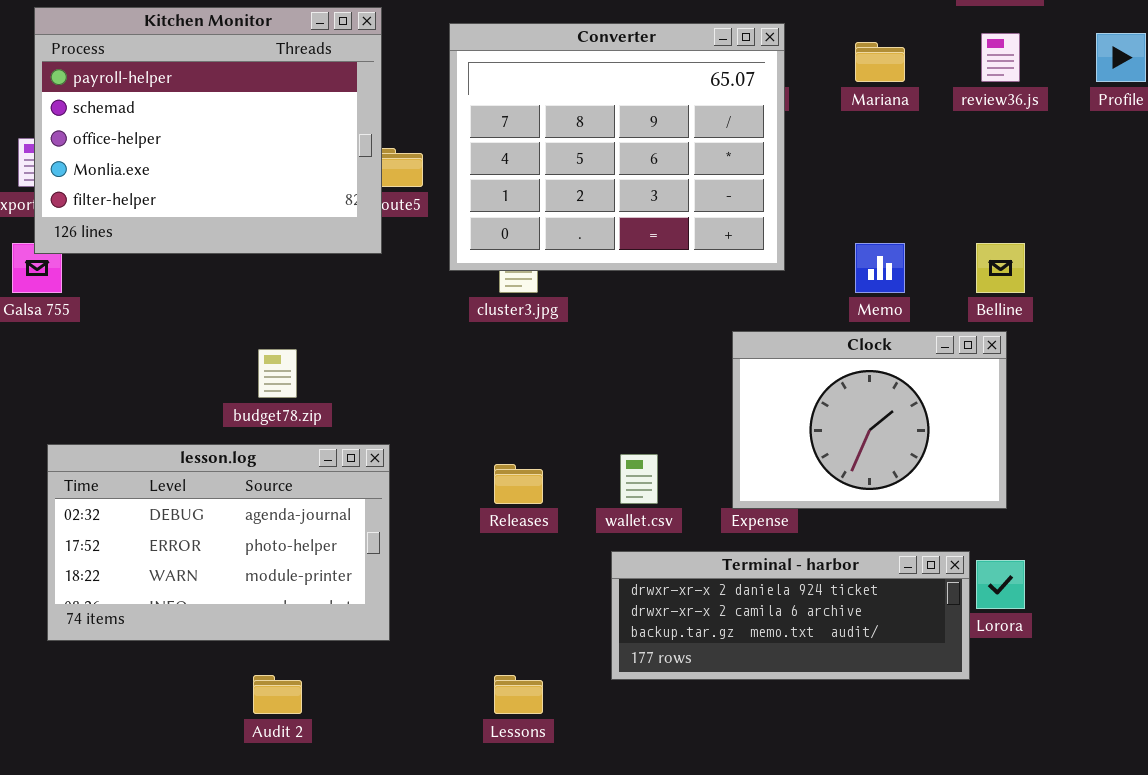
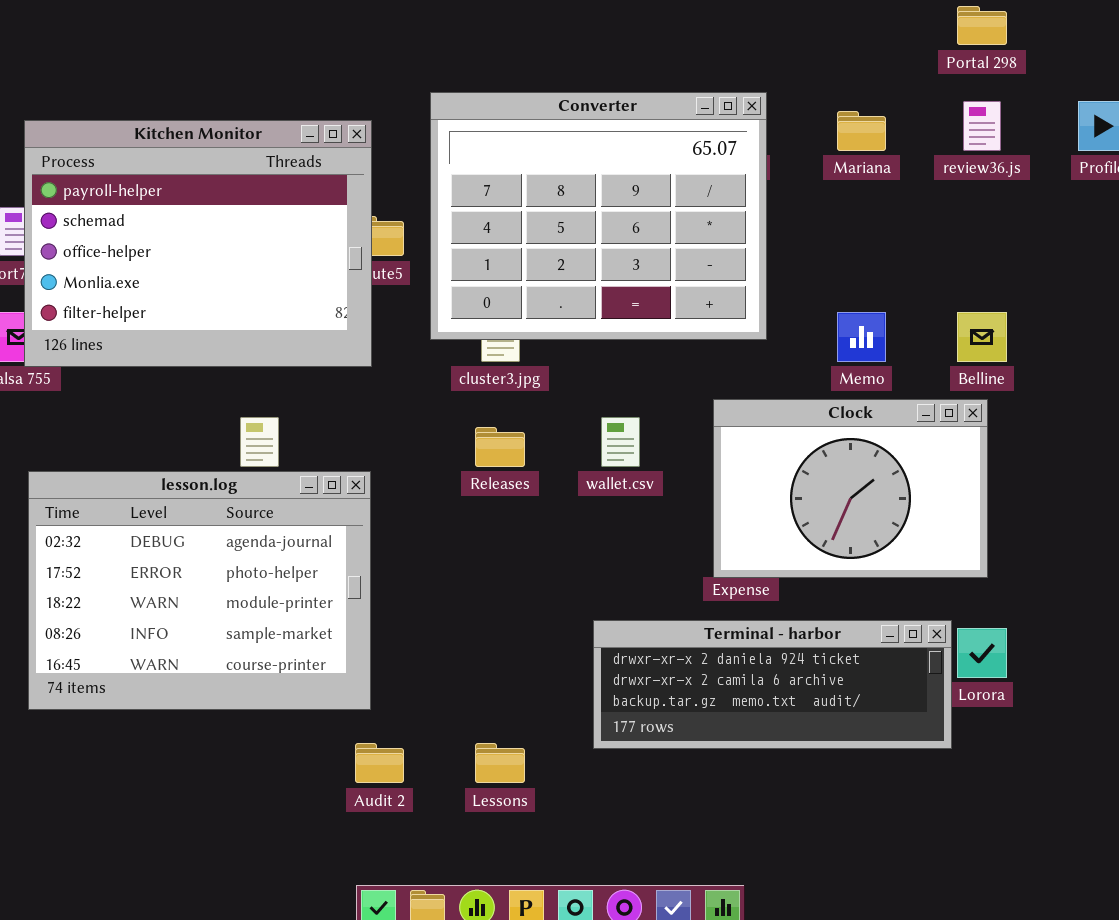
Kitchen Monitor: [34,7,382,254] -> [24,120,372,367], moved
lesson.log: [47,444,390,641] -> [28,471,371,710], resized
wallet.csv: [620,454,658,504] -> [601,417,640,467], moved
Releases: [494,464,543,504] -> [475,427,525,467], moved
Audit 2: [253,675,302,714] -> [355,743,404,783], moved

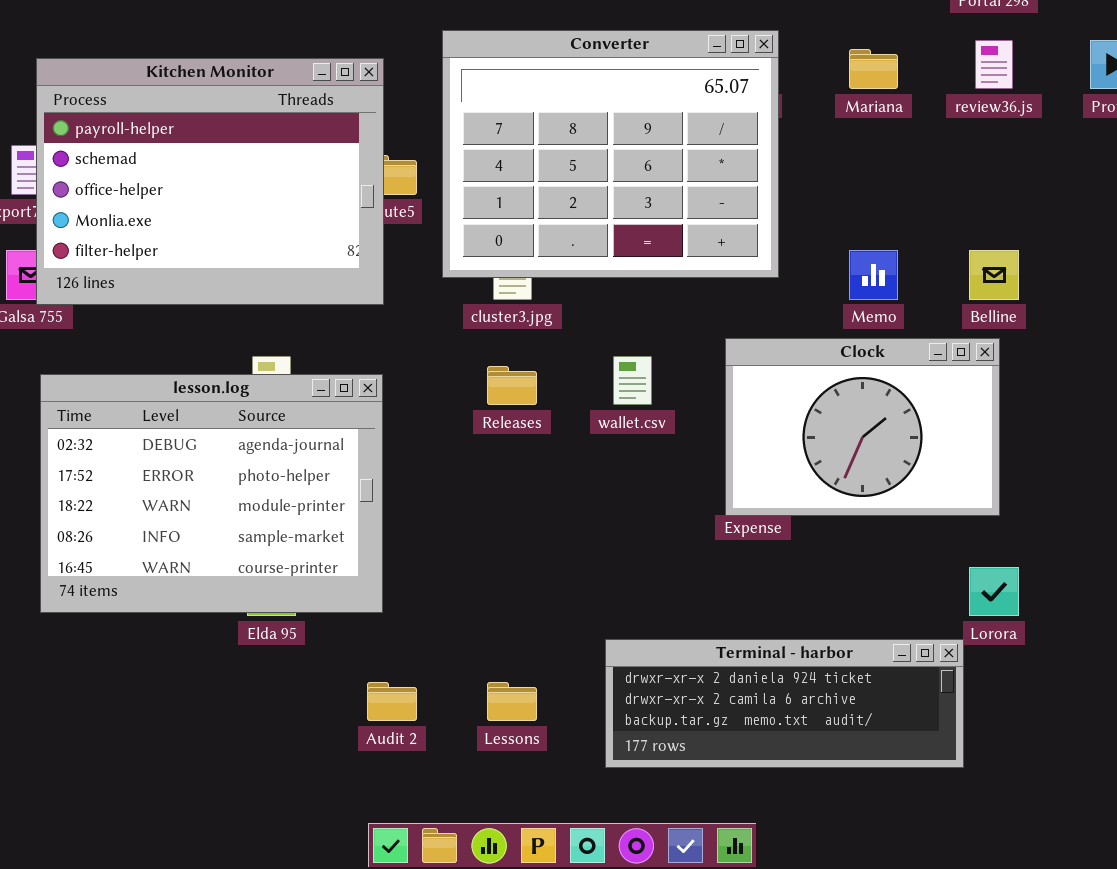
lesson.log: [28,471,371,710] -> [40,374,383,613], moved
Terminal - harbor: [593,620,952,749] -> [605,639,964,768], moved

